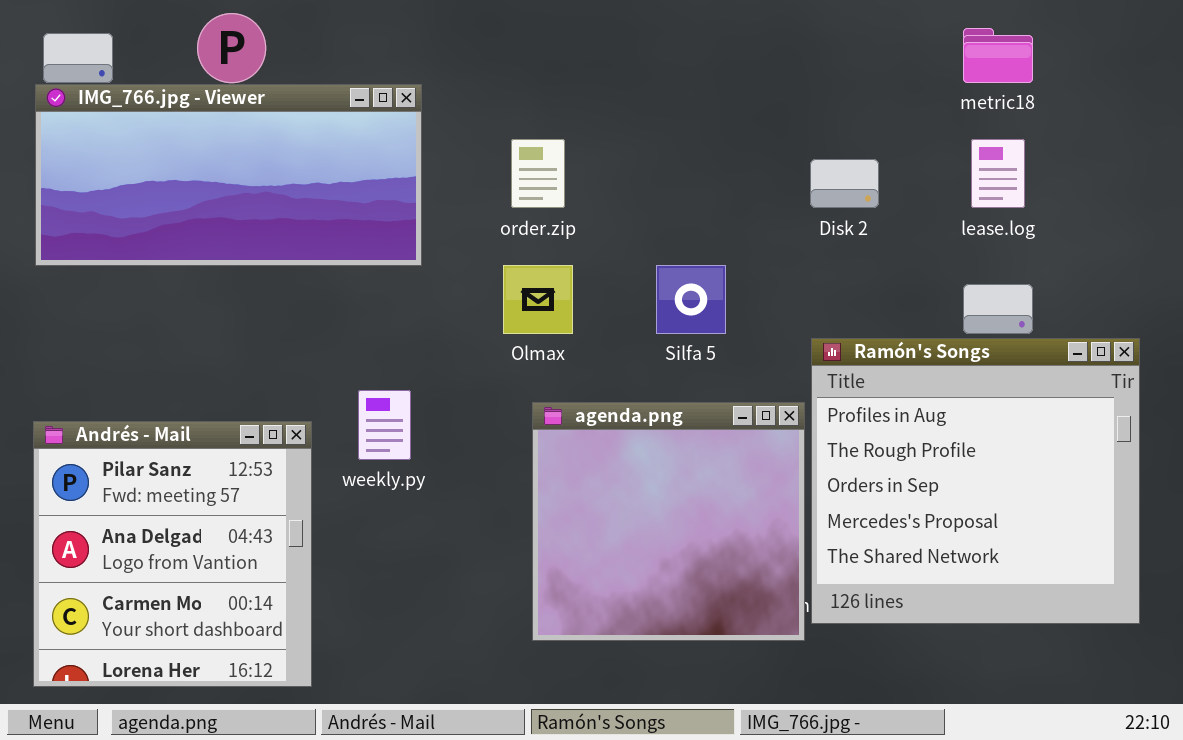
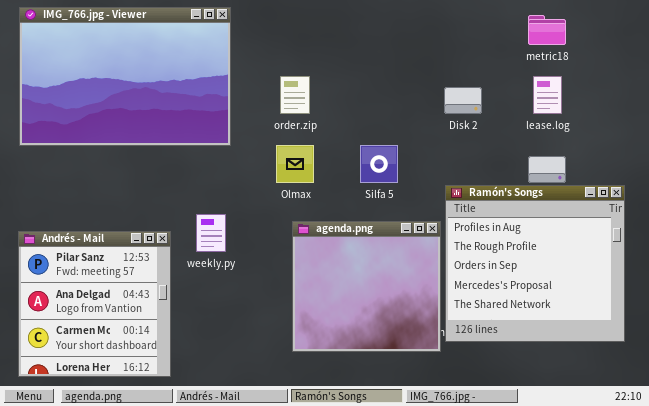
IMG_766.jpg - Viewer: [35,84,422,266] -> [19,7,231,146], resized

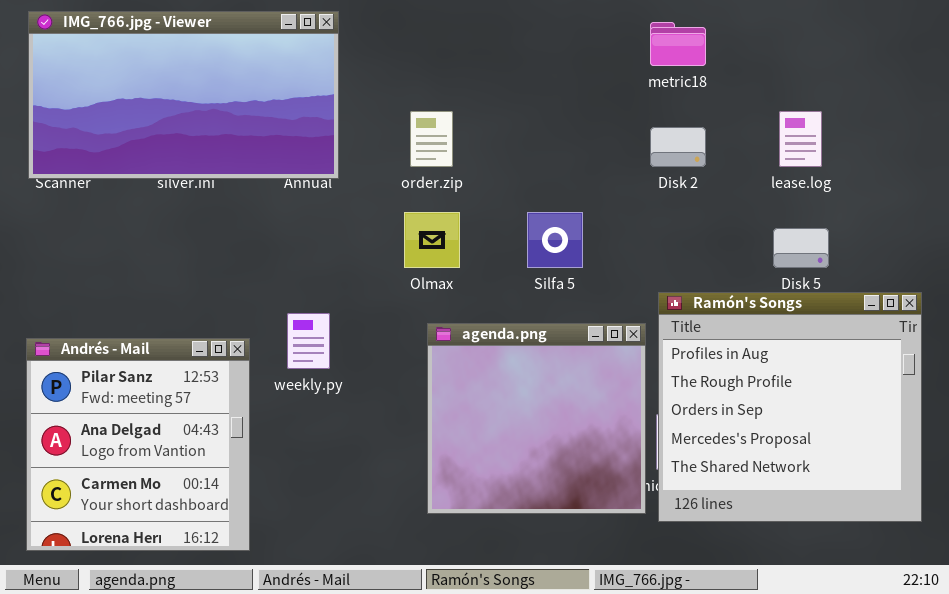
IMG_766.jpg - Viewer: [19,7,231,146] -> [28,11,339,179], resized
metric18: [528,15,566,45] -> [650,22,706,66], moved
Ramón's Songs: [445,185,625,342] -> [658,292,922,522], moved

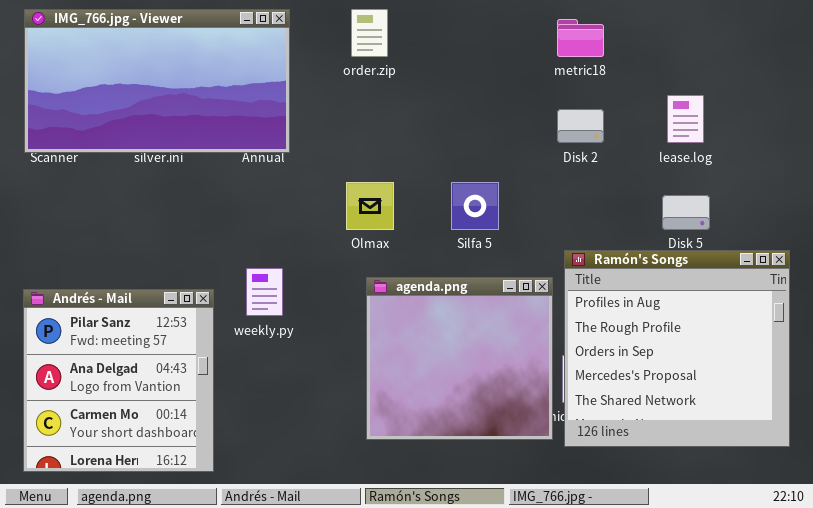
order.zip: [410,111,453,167] -> [351,9,388,57], moved

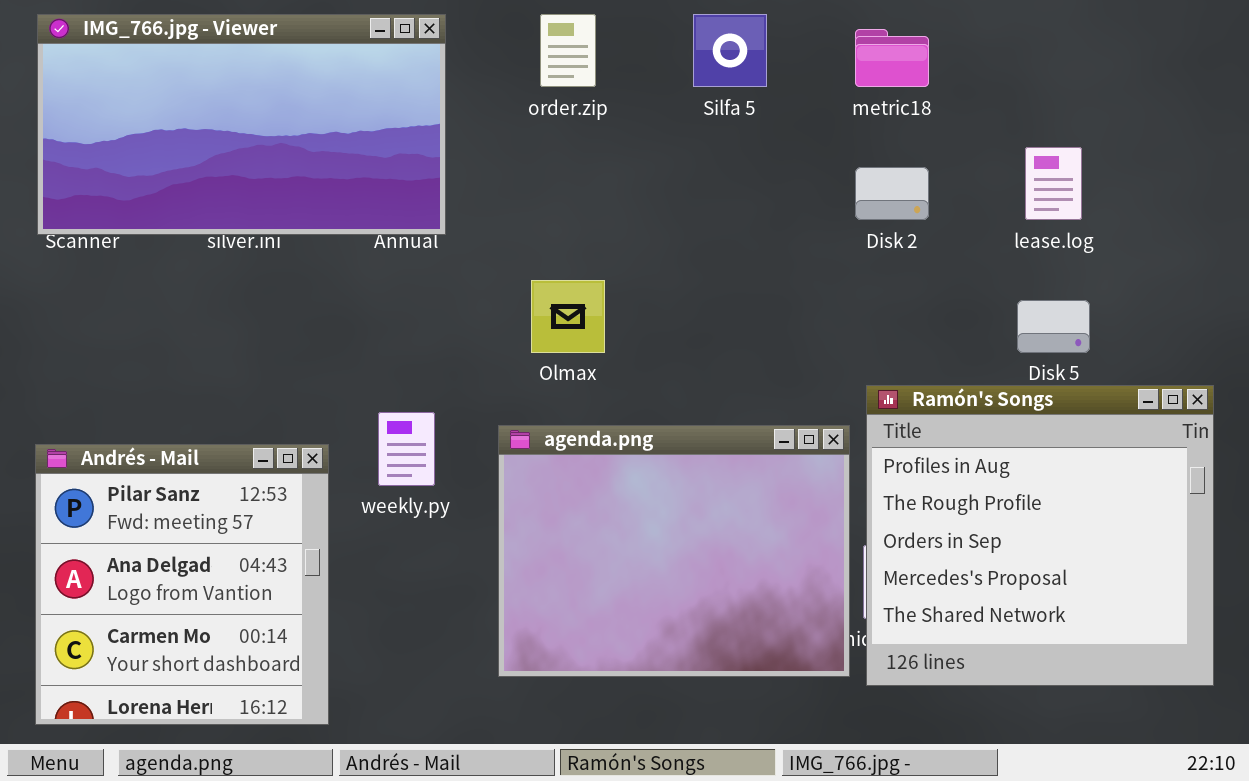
Silfa 5: [451,182,499,230] -> [693,14,767,87], moved
agenda.png: [366,277,553,440] -> [498,425,850,677], resized

